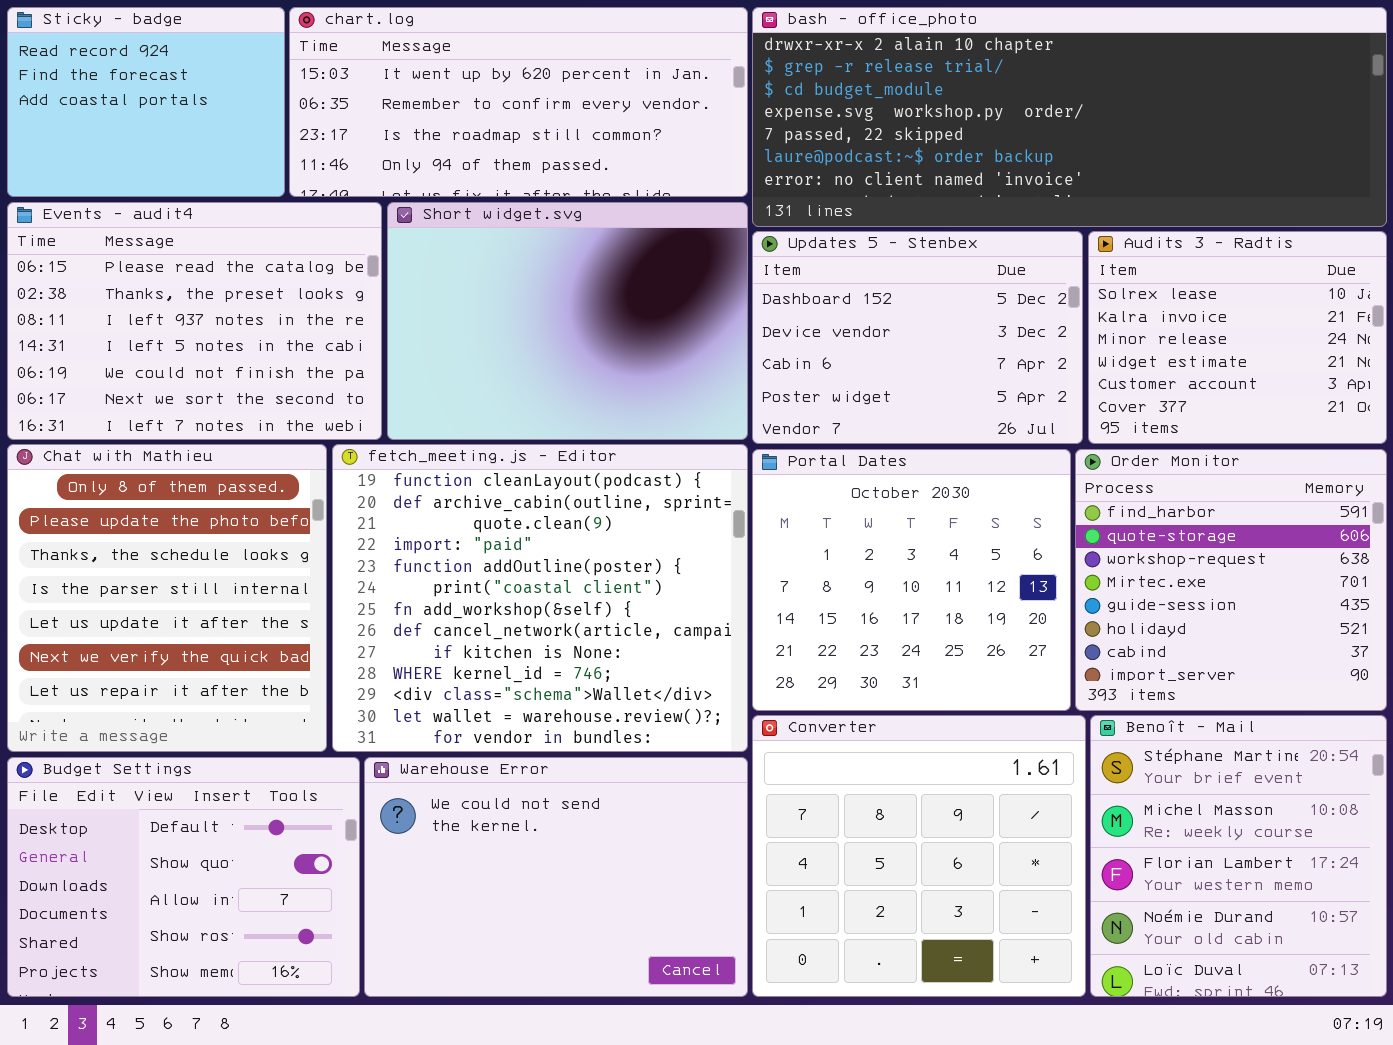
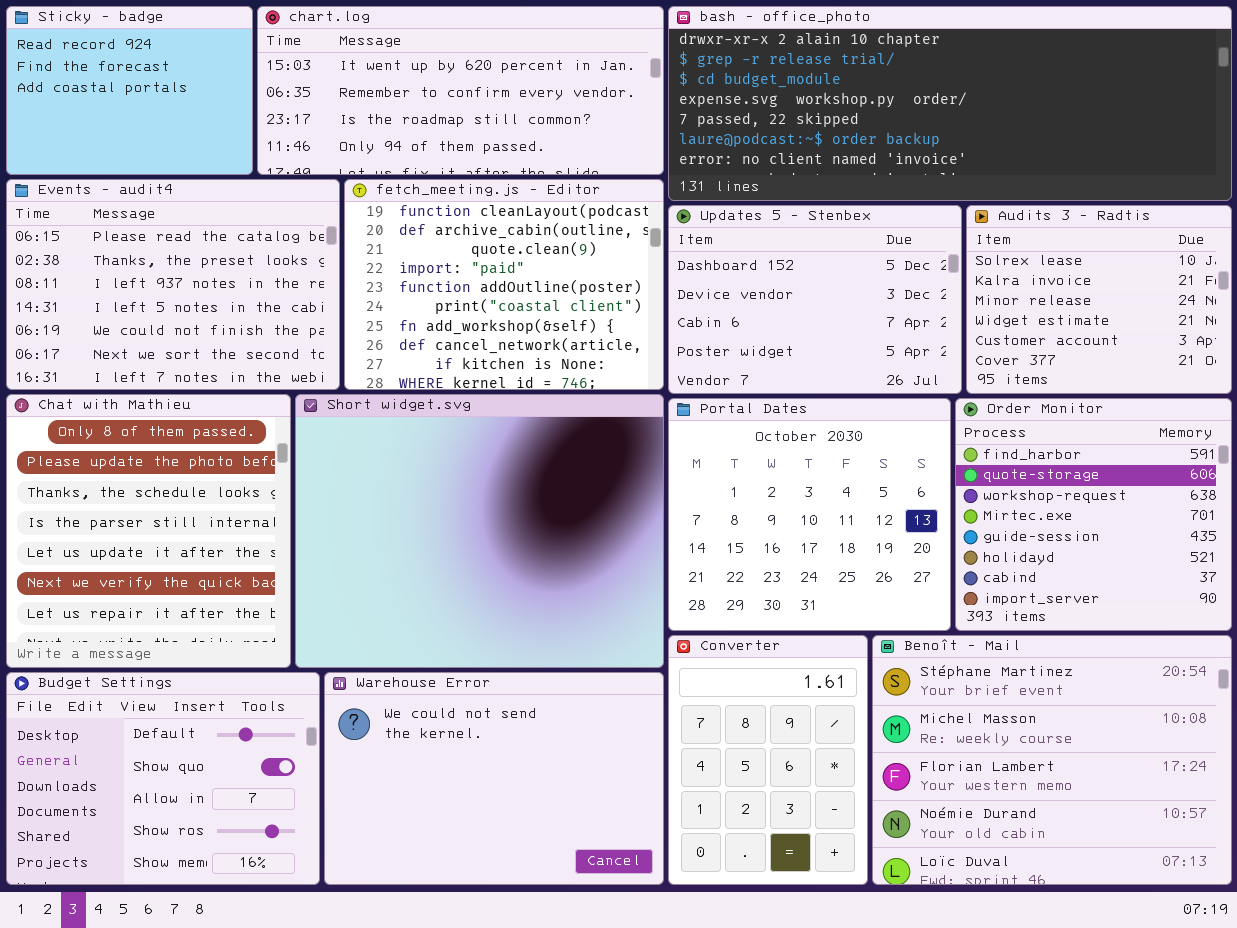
Short widget.svg: [387,202,748,440] -> [295,394,664,668], moved, resized
fetch_meeting.js - Editor: [332,444,748,752] -> [344,179,664,390], moved, resized
Converter: [752,715,1086,997] -> [668,635,868,885], resized
Benoît - Mail: [1090,715,1387,997] -> [872,635,1232,885], resized

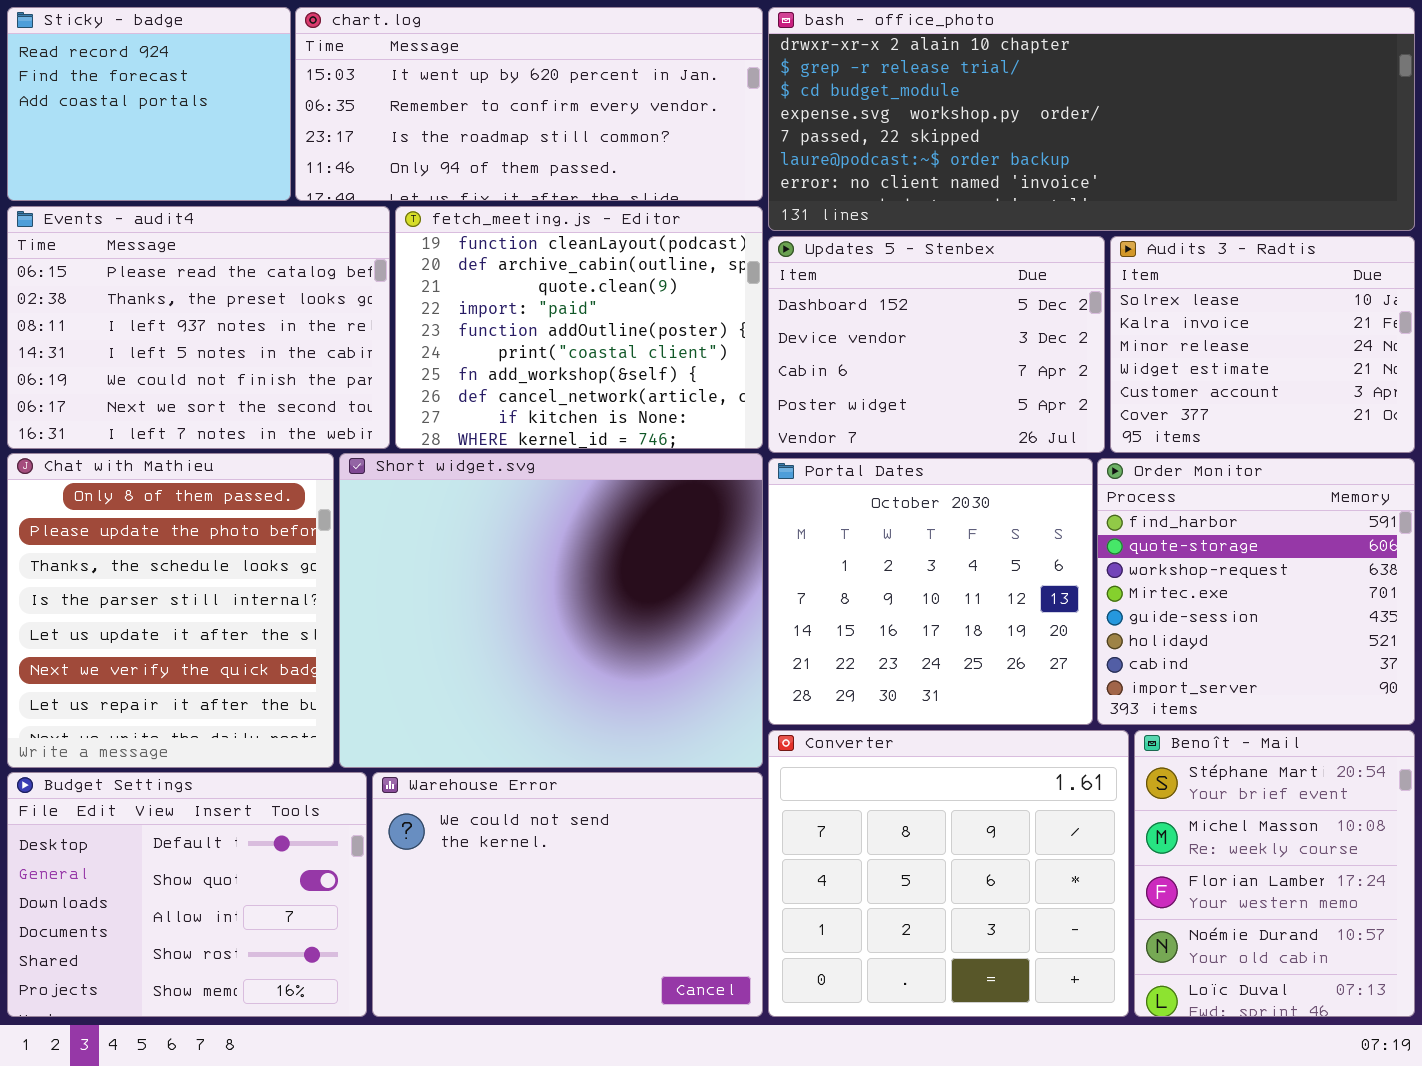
Converter: [668,635,868,885] -> [768,730,1129,1017], resized
Benoît - Mail: [872,635,1232,885] -> [1134,730,1415,1017], resized

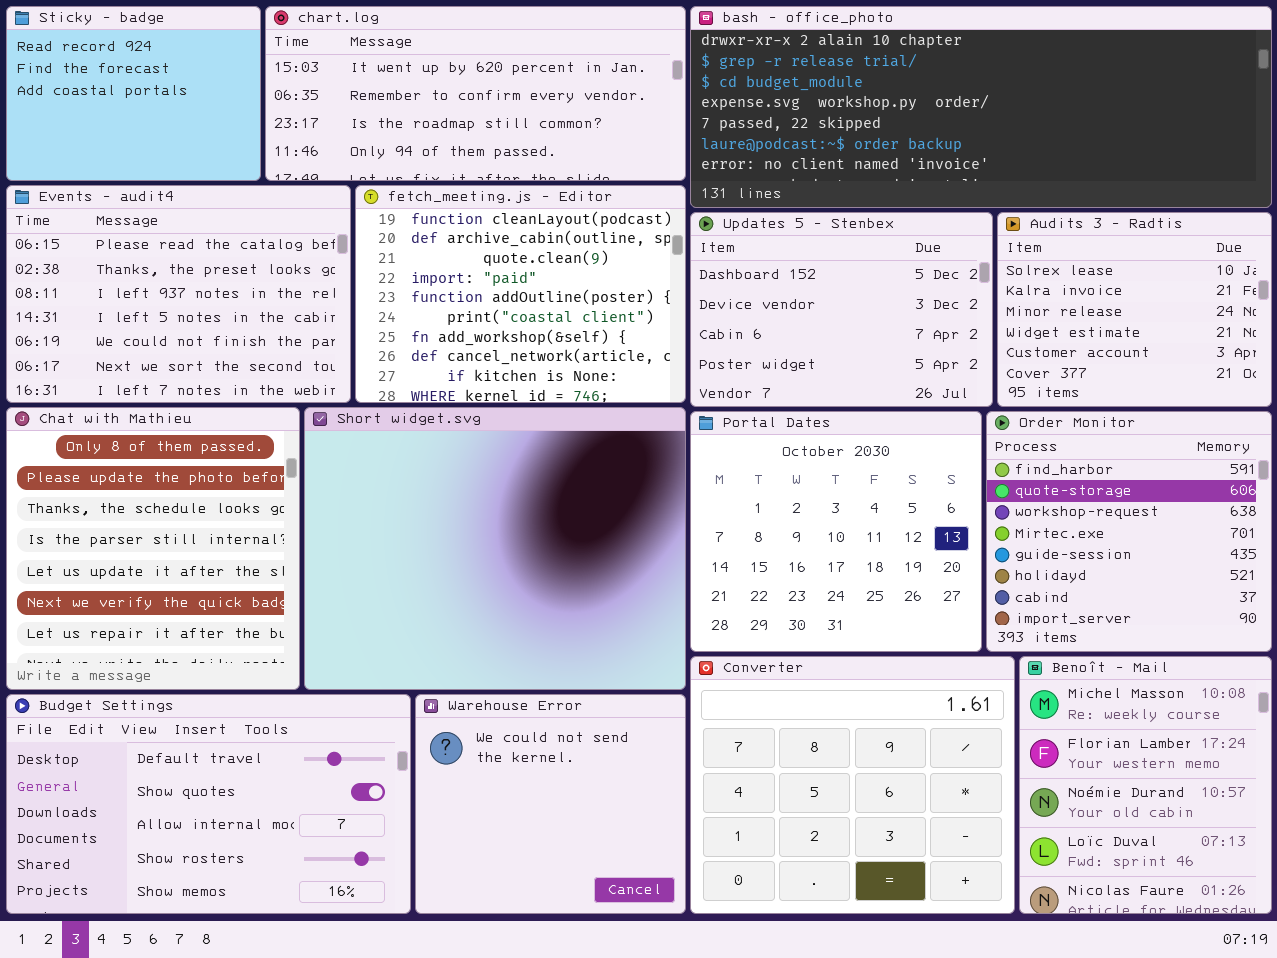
Benoît - Mail: [1134,730,1415,1017] -> [1019,656,1272,914], scrolled down 1 row
Budget Settings: [7,772,367,1017] -> [6,694,411,914], resized
Warehouse Error: [372,772,763,1017] -> [415,694,686,914], resized

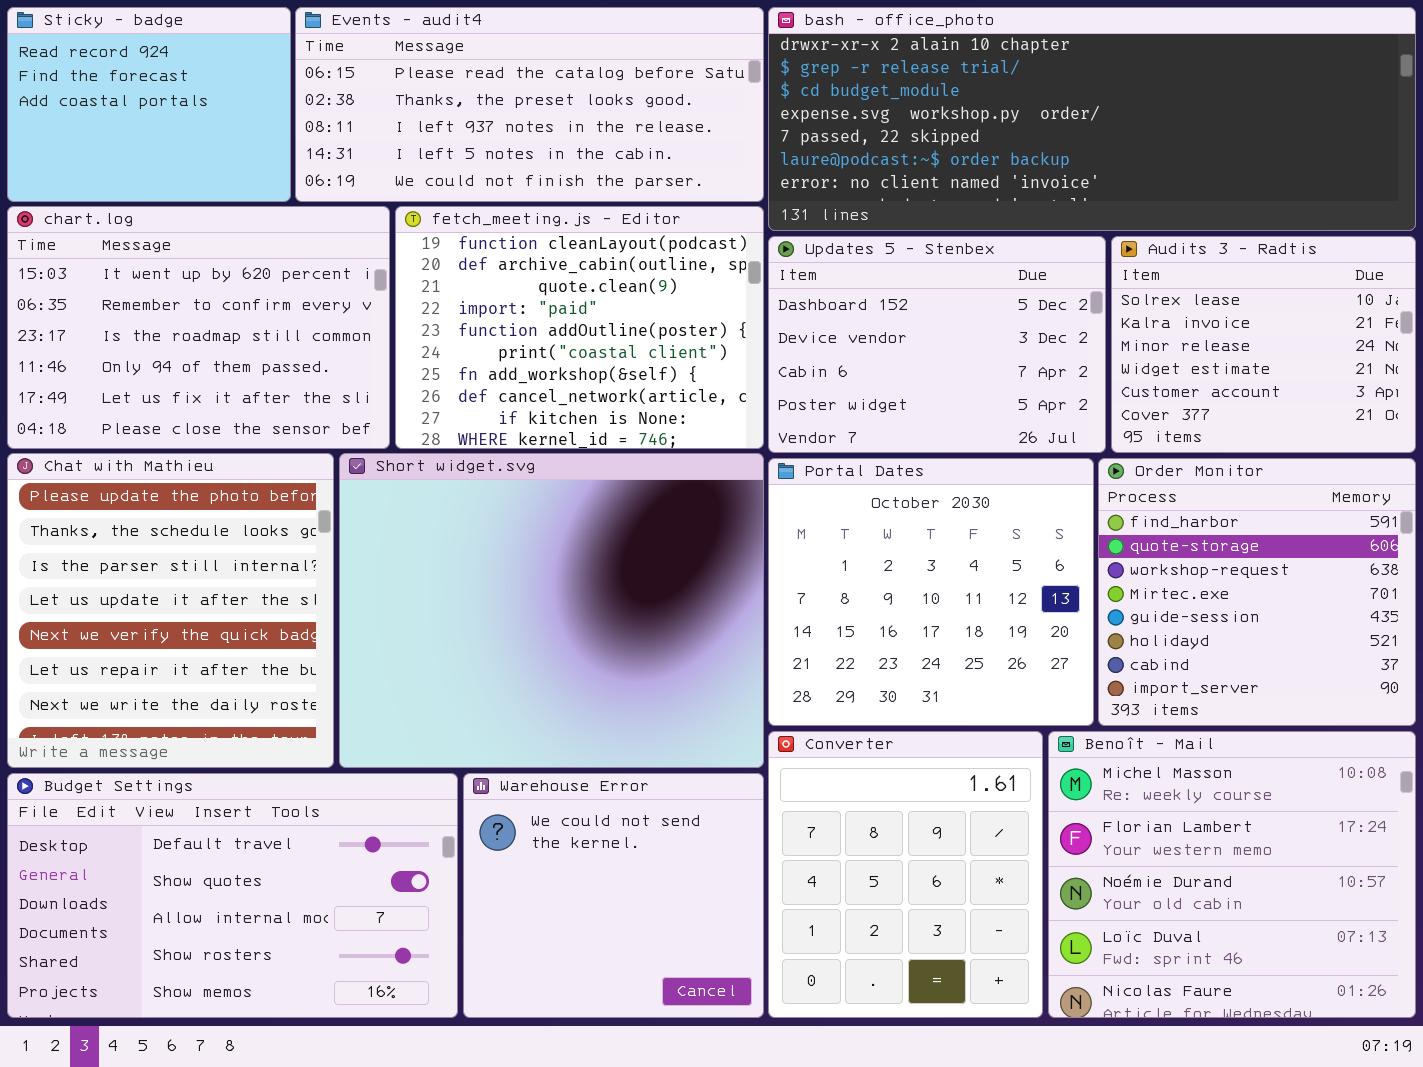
chart.log: [265,6,686,181] -> [7,206,390,449], moved, resized
Events - audit4: [6,185,351,403] -> [295,7,764,202], moved, resized
Chat with Mathieu: [6,407,300,690] -> [7,453,334,768], scrolled down 1 row
Converter: [690,656,1015,914] -> [768,731,1043,1018], resized
Benoît - Mail: [1019,656,1272,914] -> [1048,731,1416,1018], resized

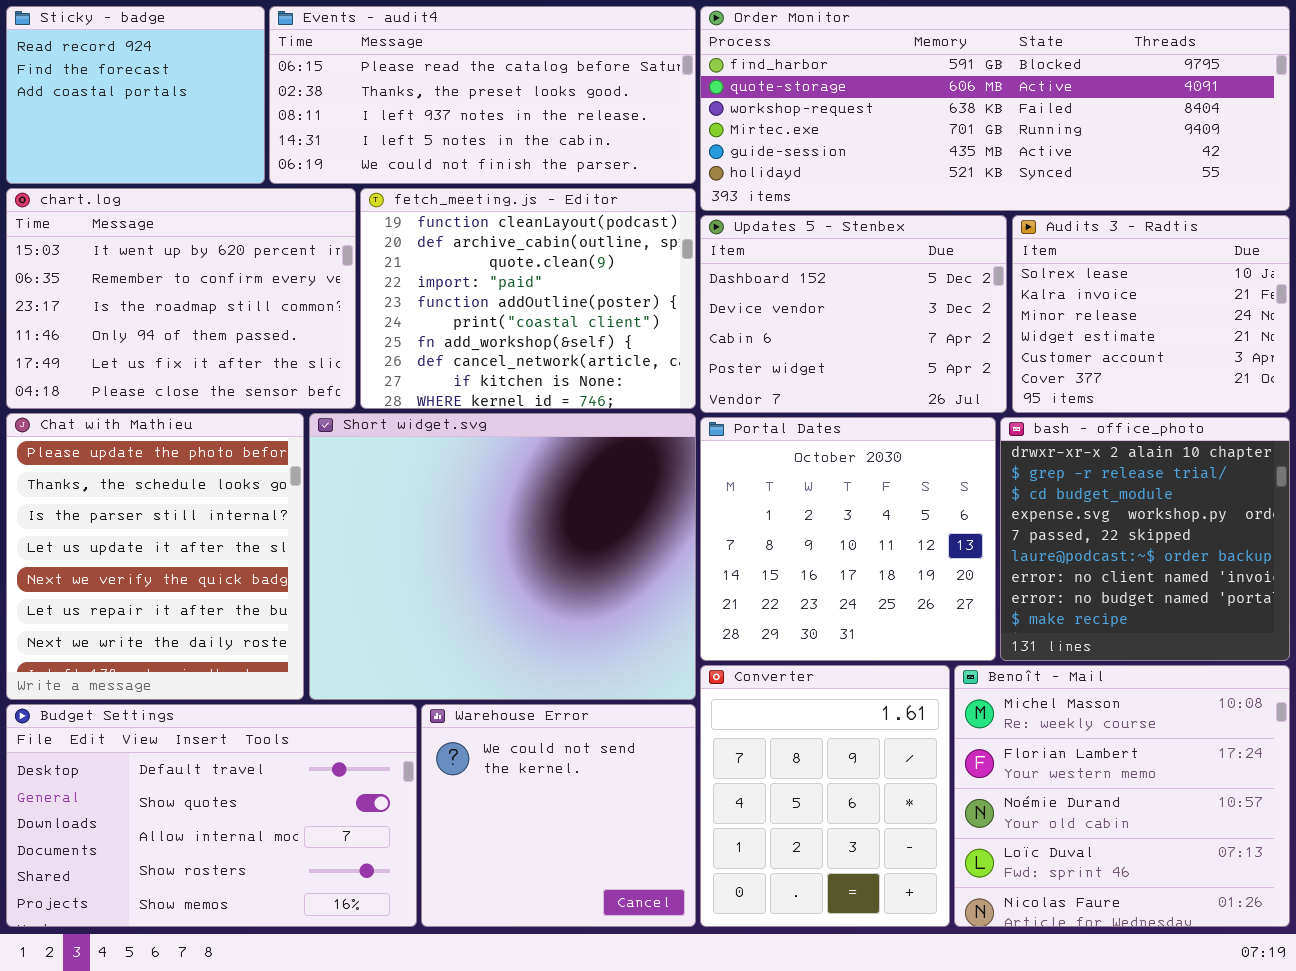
bash - office_photo: [768,7,1416,231] -> [1000,417,1290,661], moved, resized
Order Monitor: [1098,458,1416,726] -> [700,6,1290,211], moved, resized

